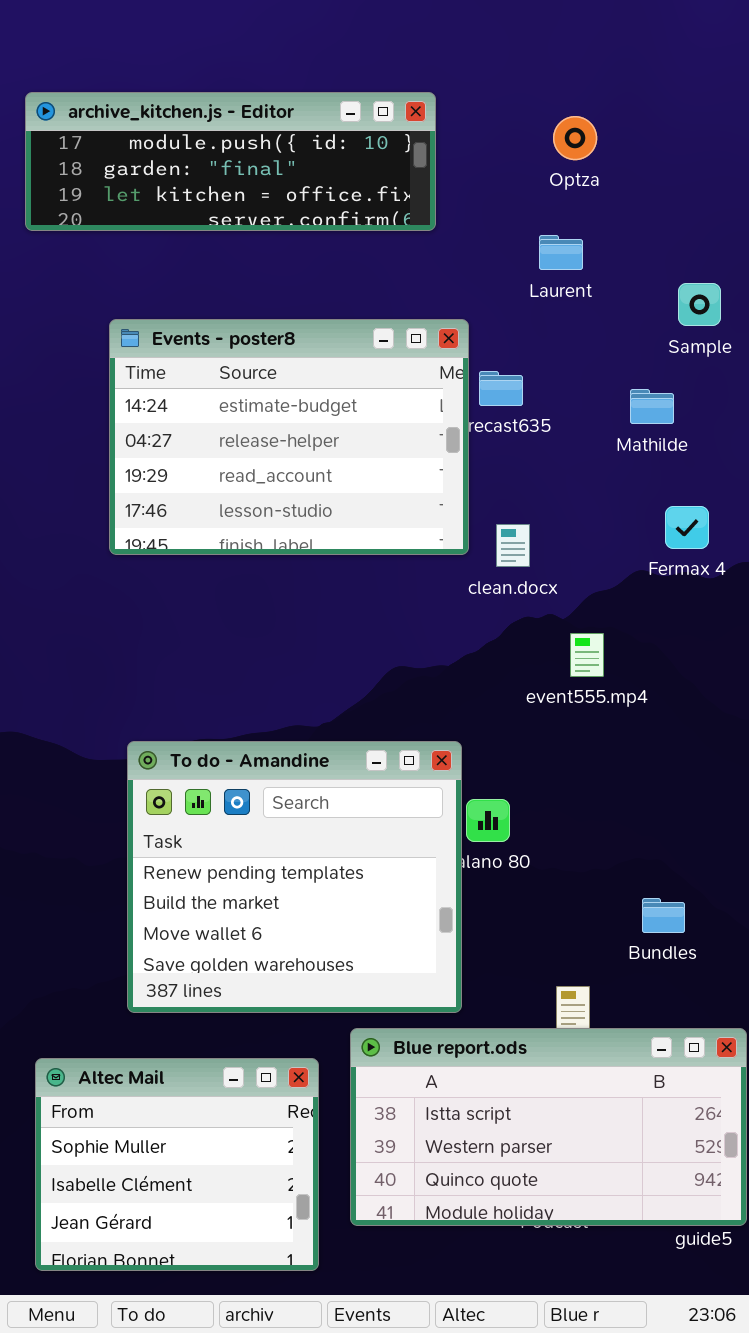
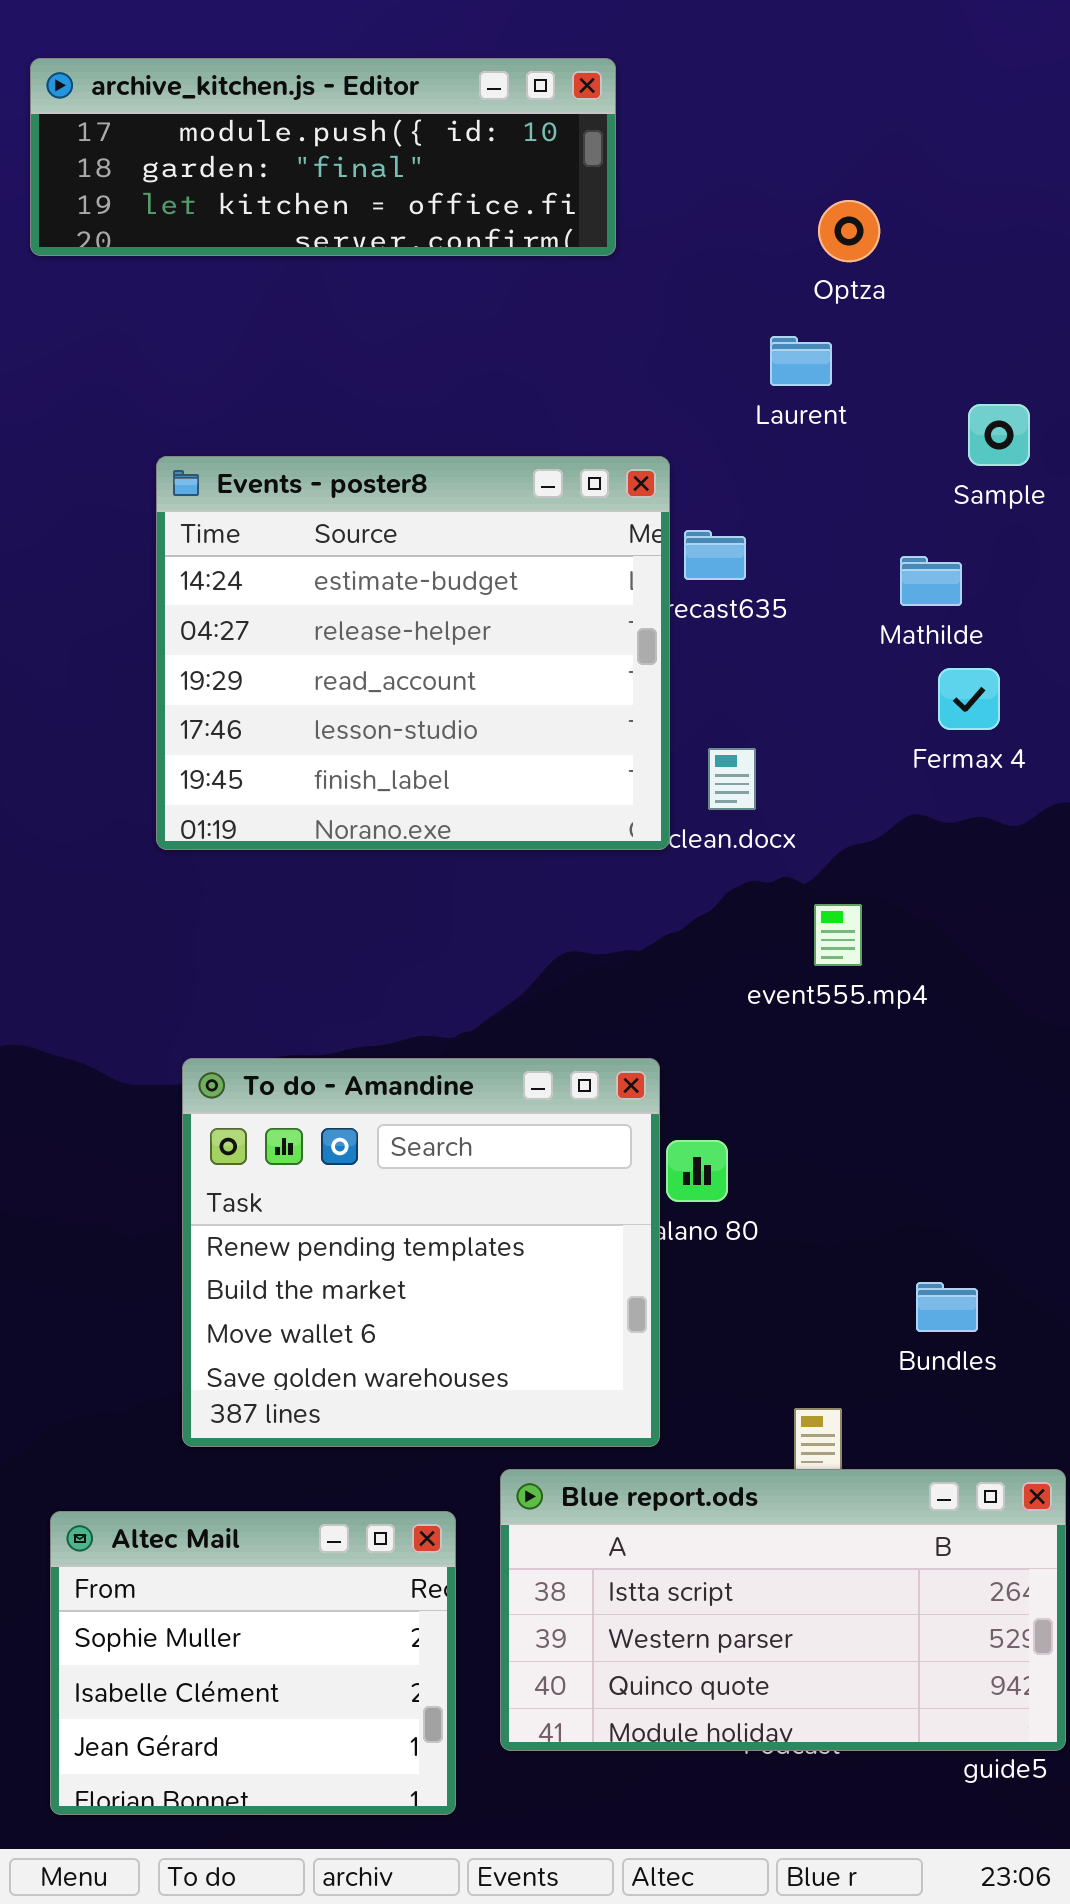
archive_kitchen.js - Editor: [25,92,436,231] -> [30,58,616,256], moved
Optza: [553,116,597,160] -> [818,200,880,262], moved
Events - poster8: [109,319,469,555] -> [156,456,670,850], resized
Fermax 4: [665,506,709,549] -> [938,668,1000,730], moved

